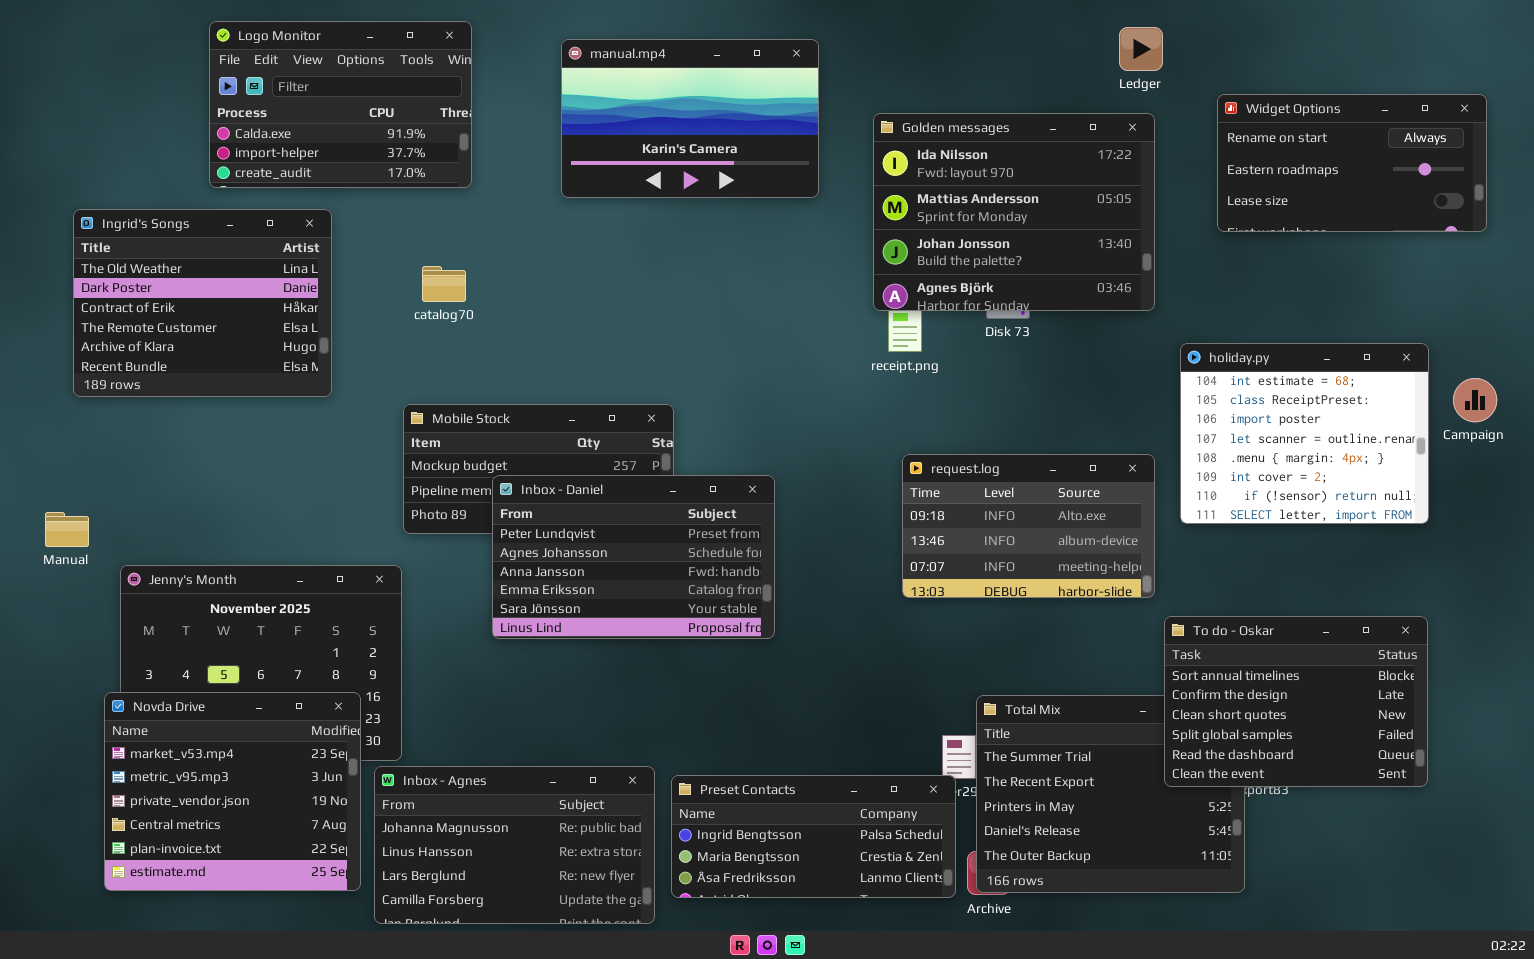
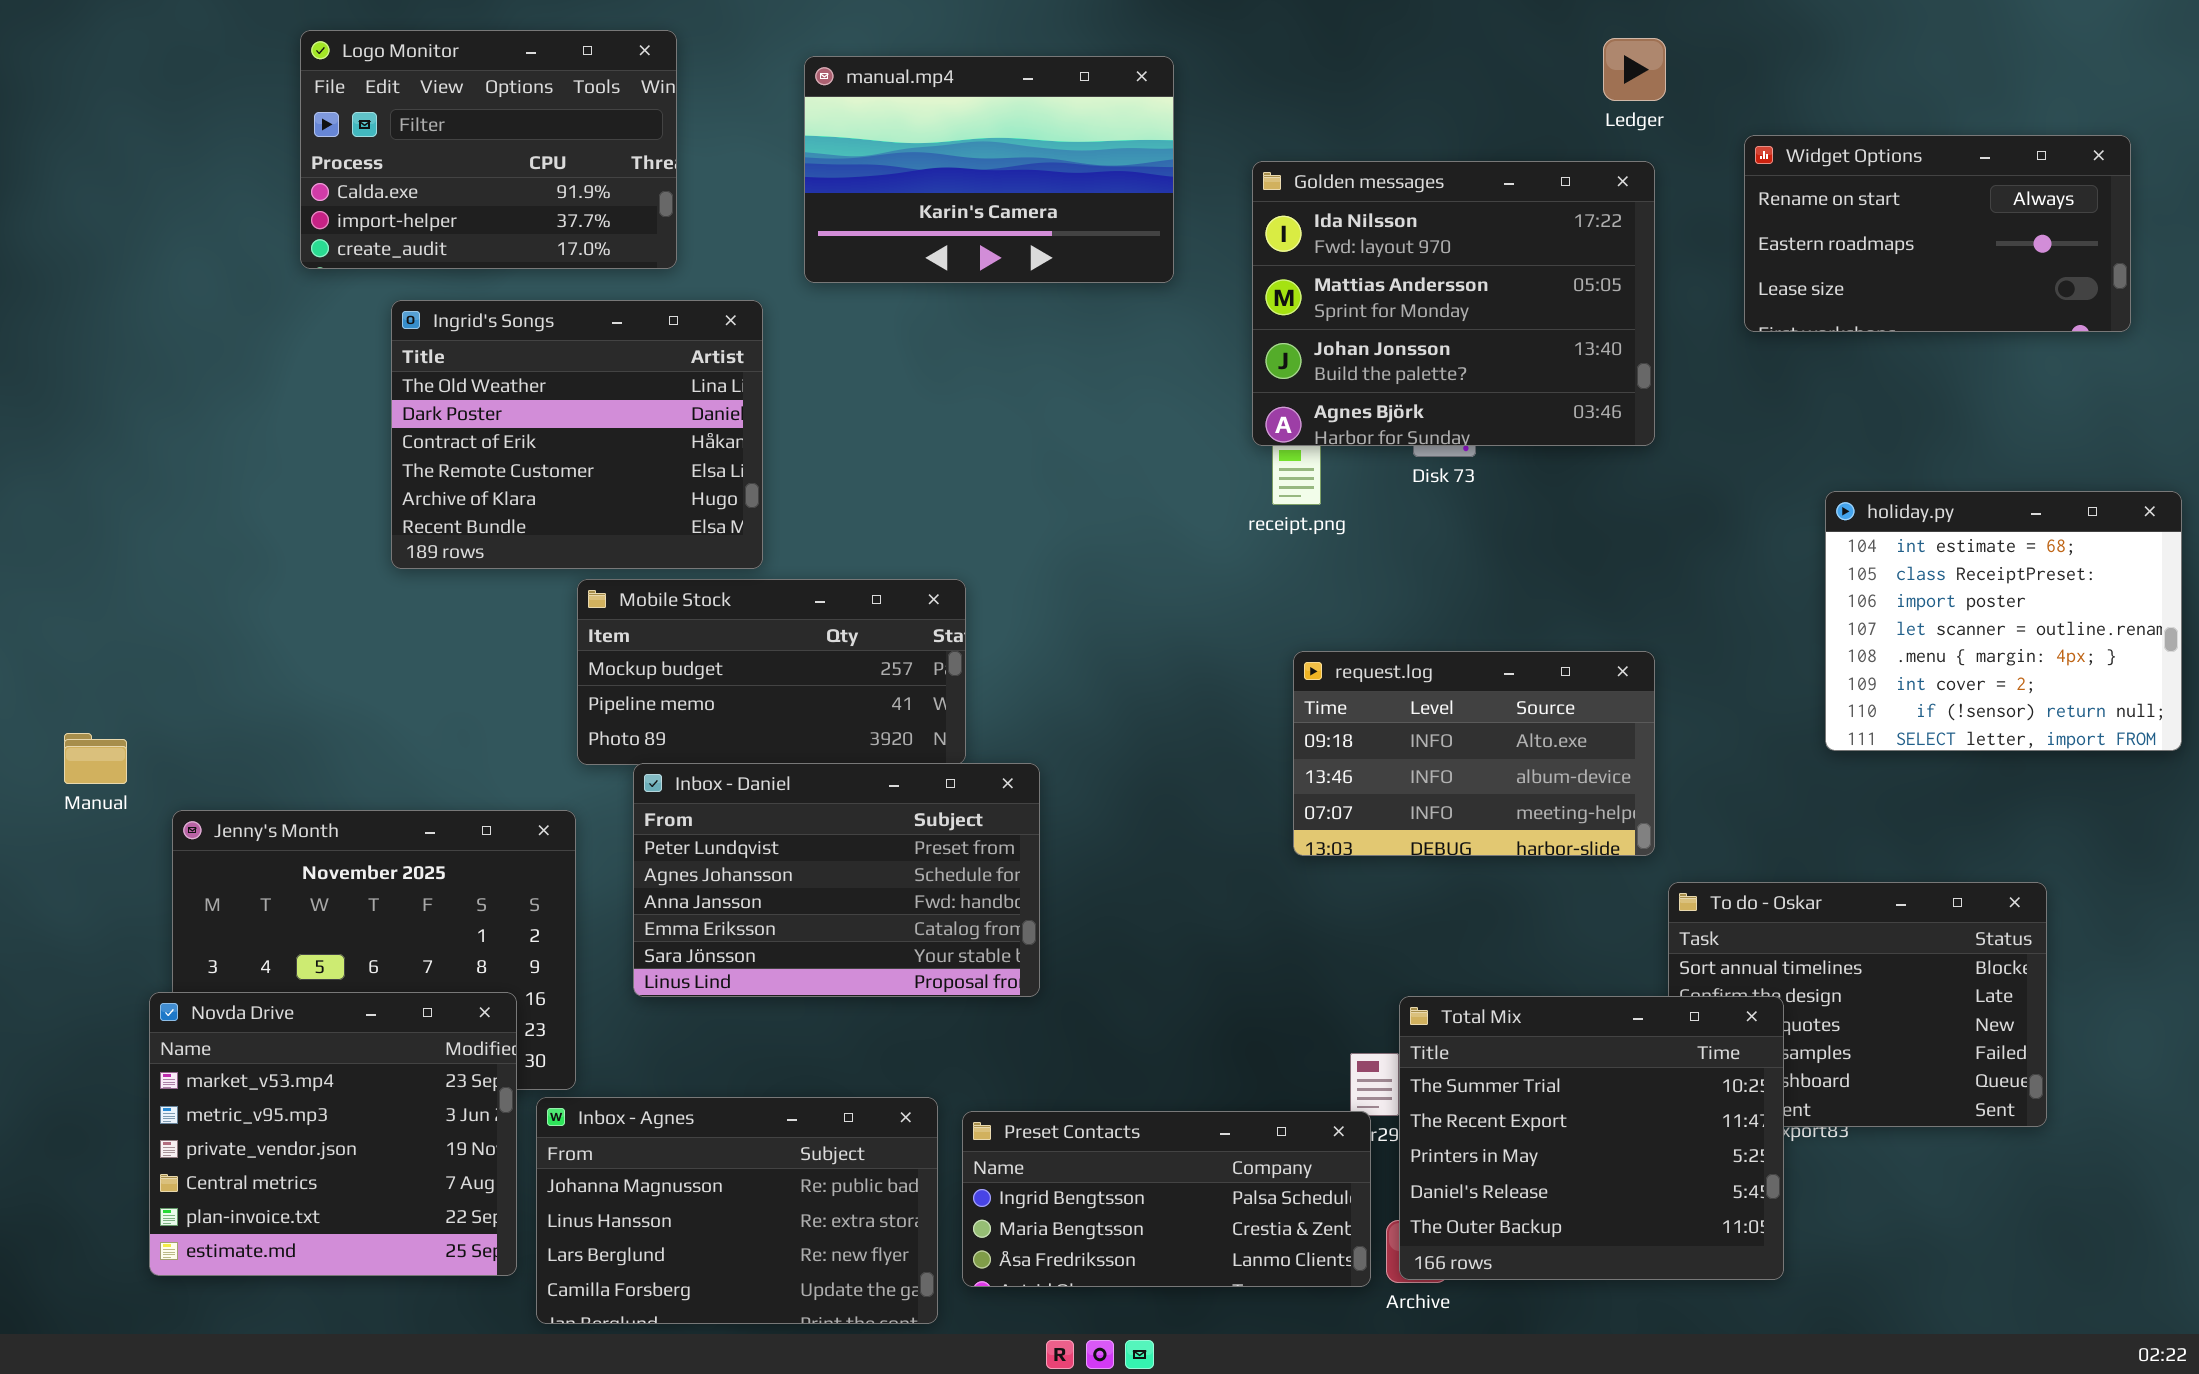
Ingrid's Songs: [73,209,332,397] -> [391,300,763,569], moved
holiday.py: [1180,343,1429,524] -> [1825,491,2182,751], moved
Inbox - Daniel: [492,475,775,639] -> [633,763,1040,997], moved
Total Mix: [976,695,1245,893] -> [1399,996,1784,1280], raised

